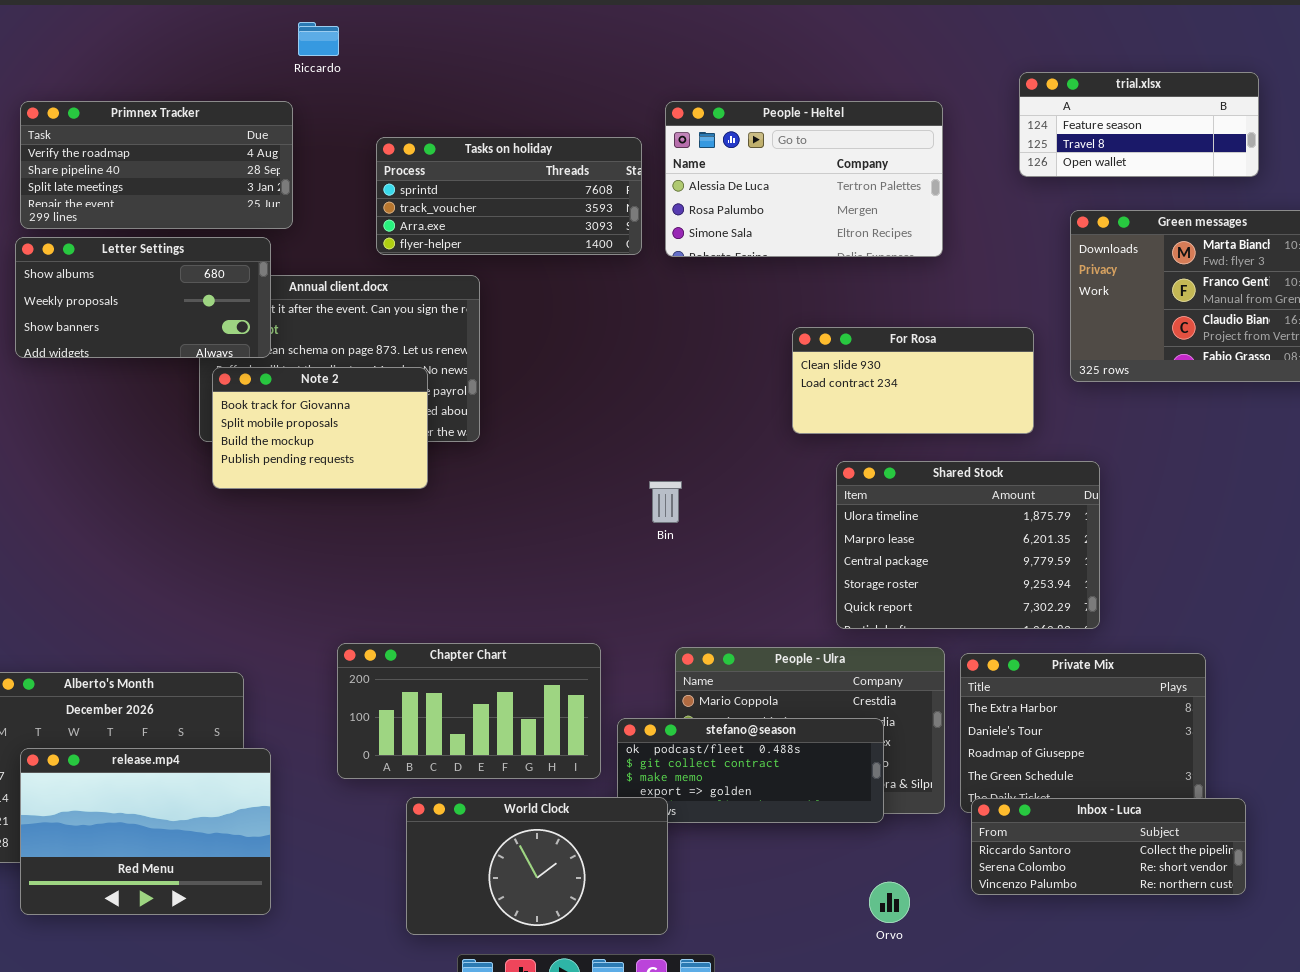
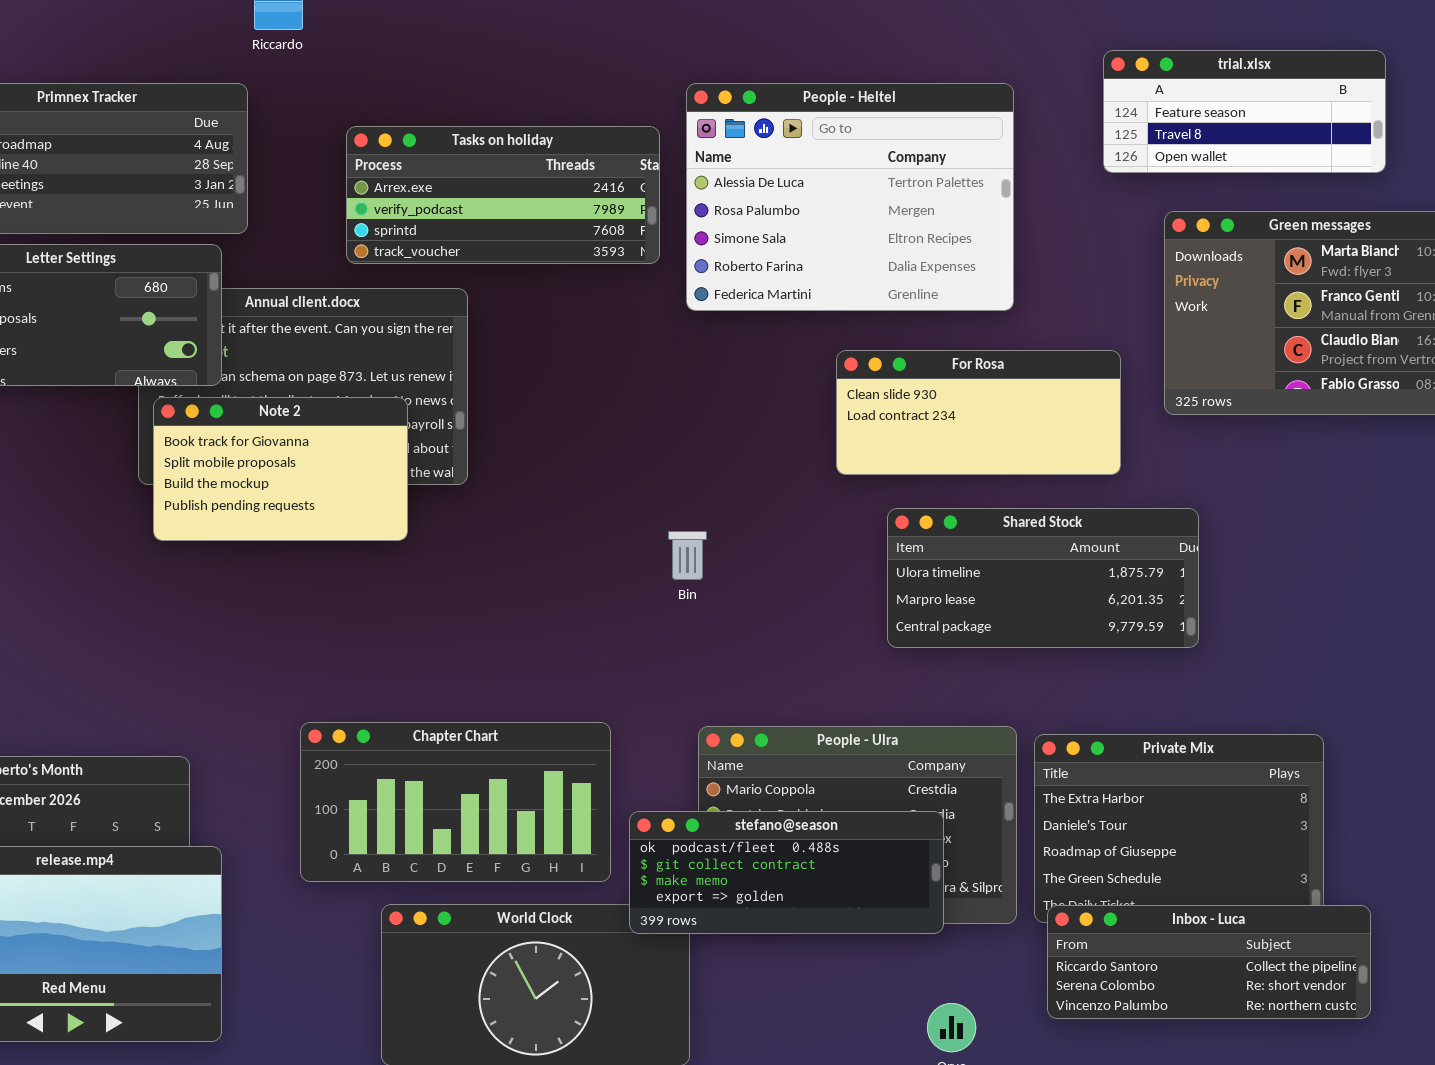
People - Heltel: [665,101,943,257] -> [686,83,1014,311], resized
Tasks on holiday: [376,137,642,255] -> [346,126,660,264], scrolled up 2 rows
Shared Stock: [836,461,1100,629] -> [887,508,1199,648], resized
stefano@season: [617,718,884,823] -> [629,811,944,934], raised

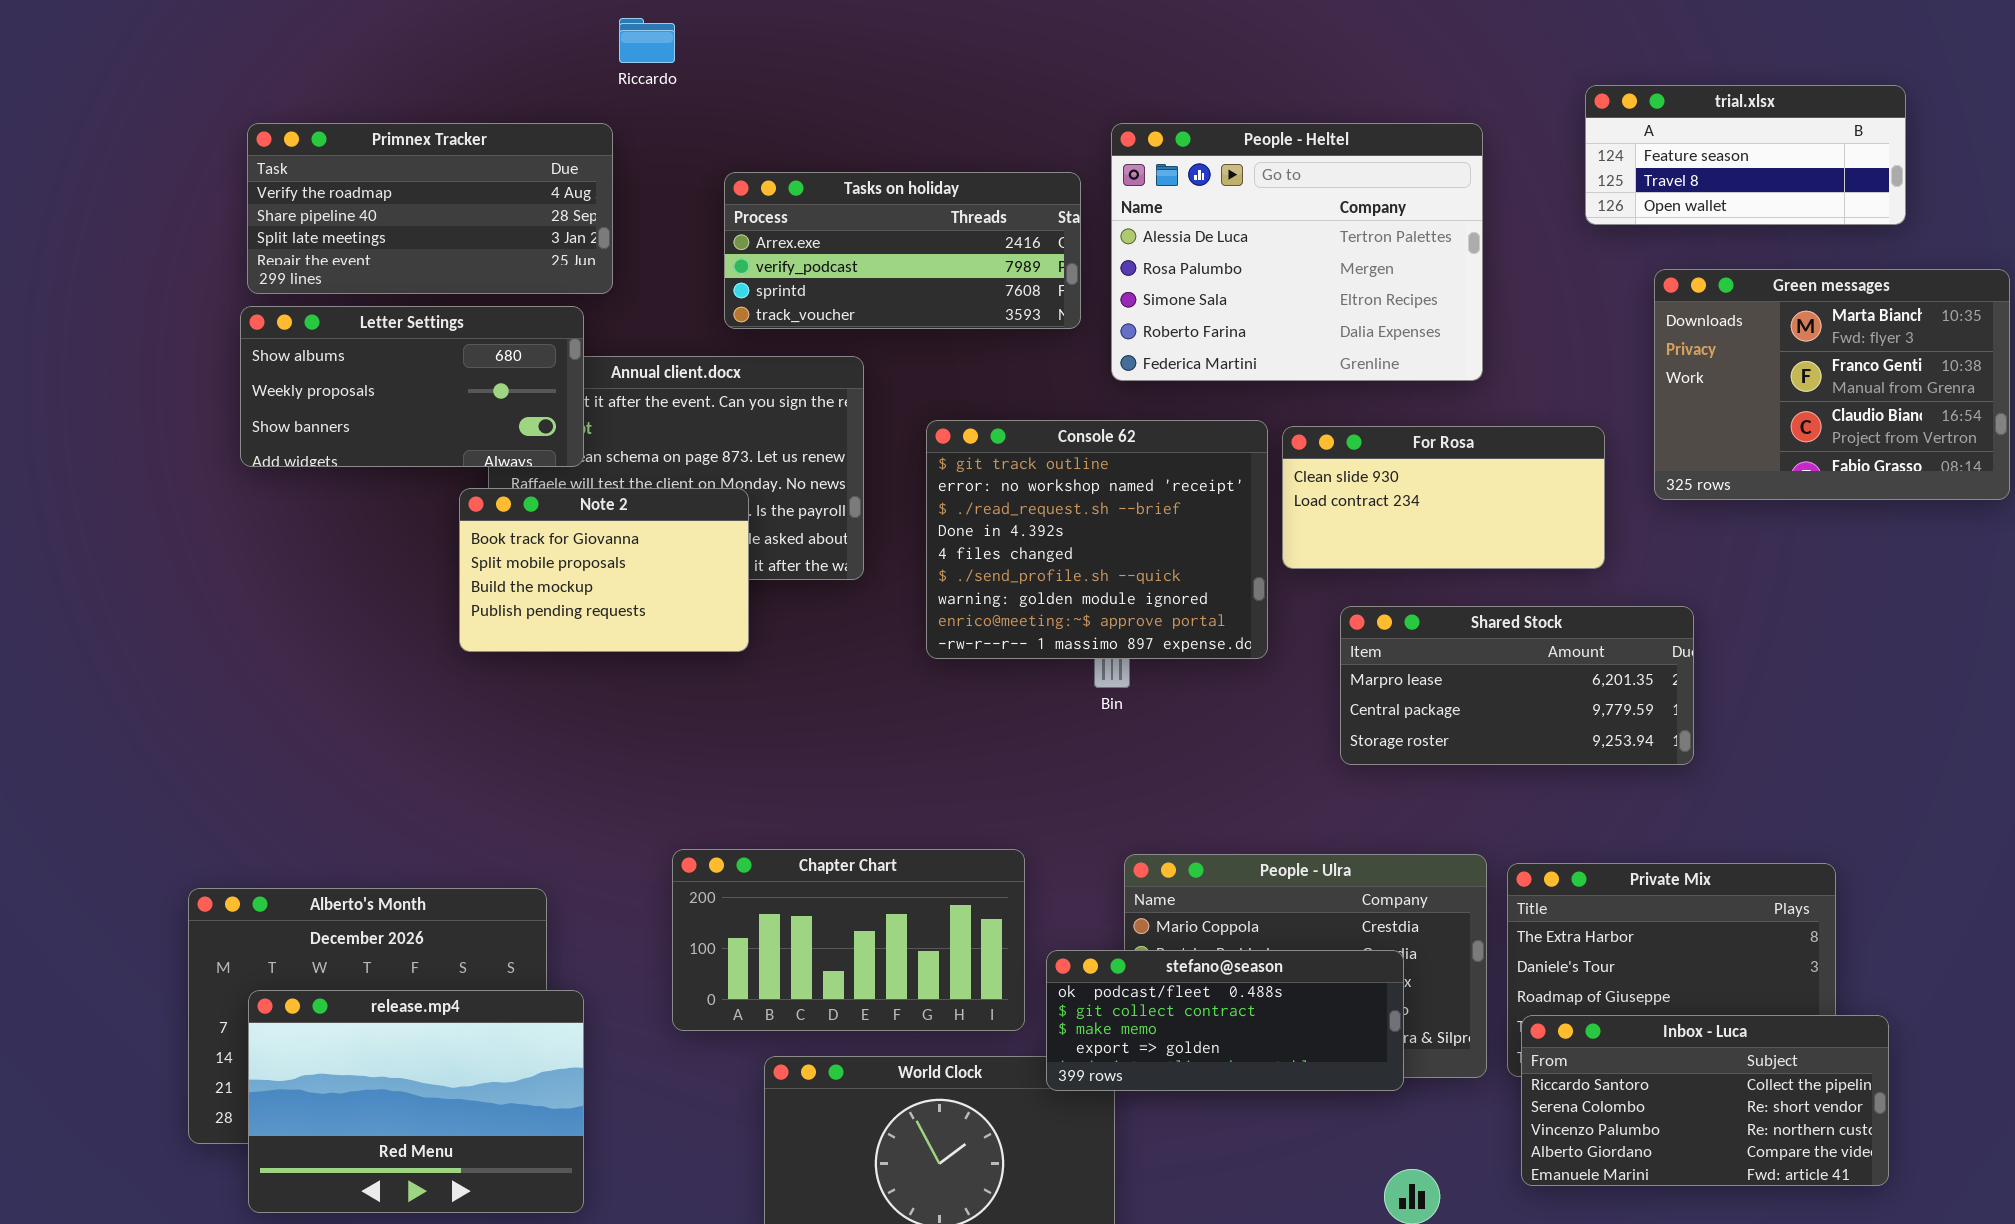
Console 62: none -> [926,420,1268,659], opened
Note 2: [153,397,408,541] -> [459,488,749,652], moved
Shared Stock: [887,508,1199,648] -> [1340,606,1694,765], scrolled down 1 row
Inbox - Luca: [1047,905,1371,1019] -> [1521,1015,1889,1186], resized

